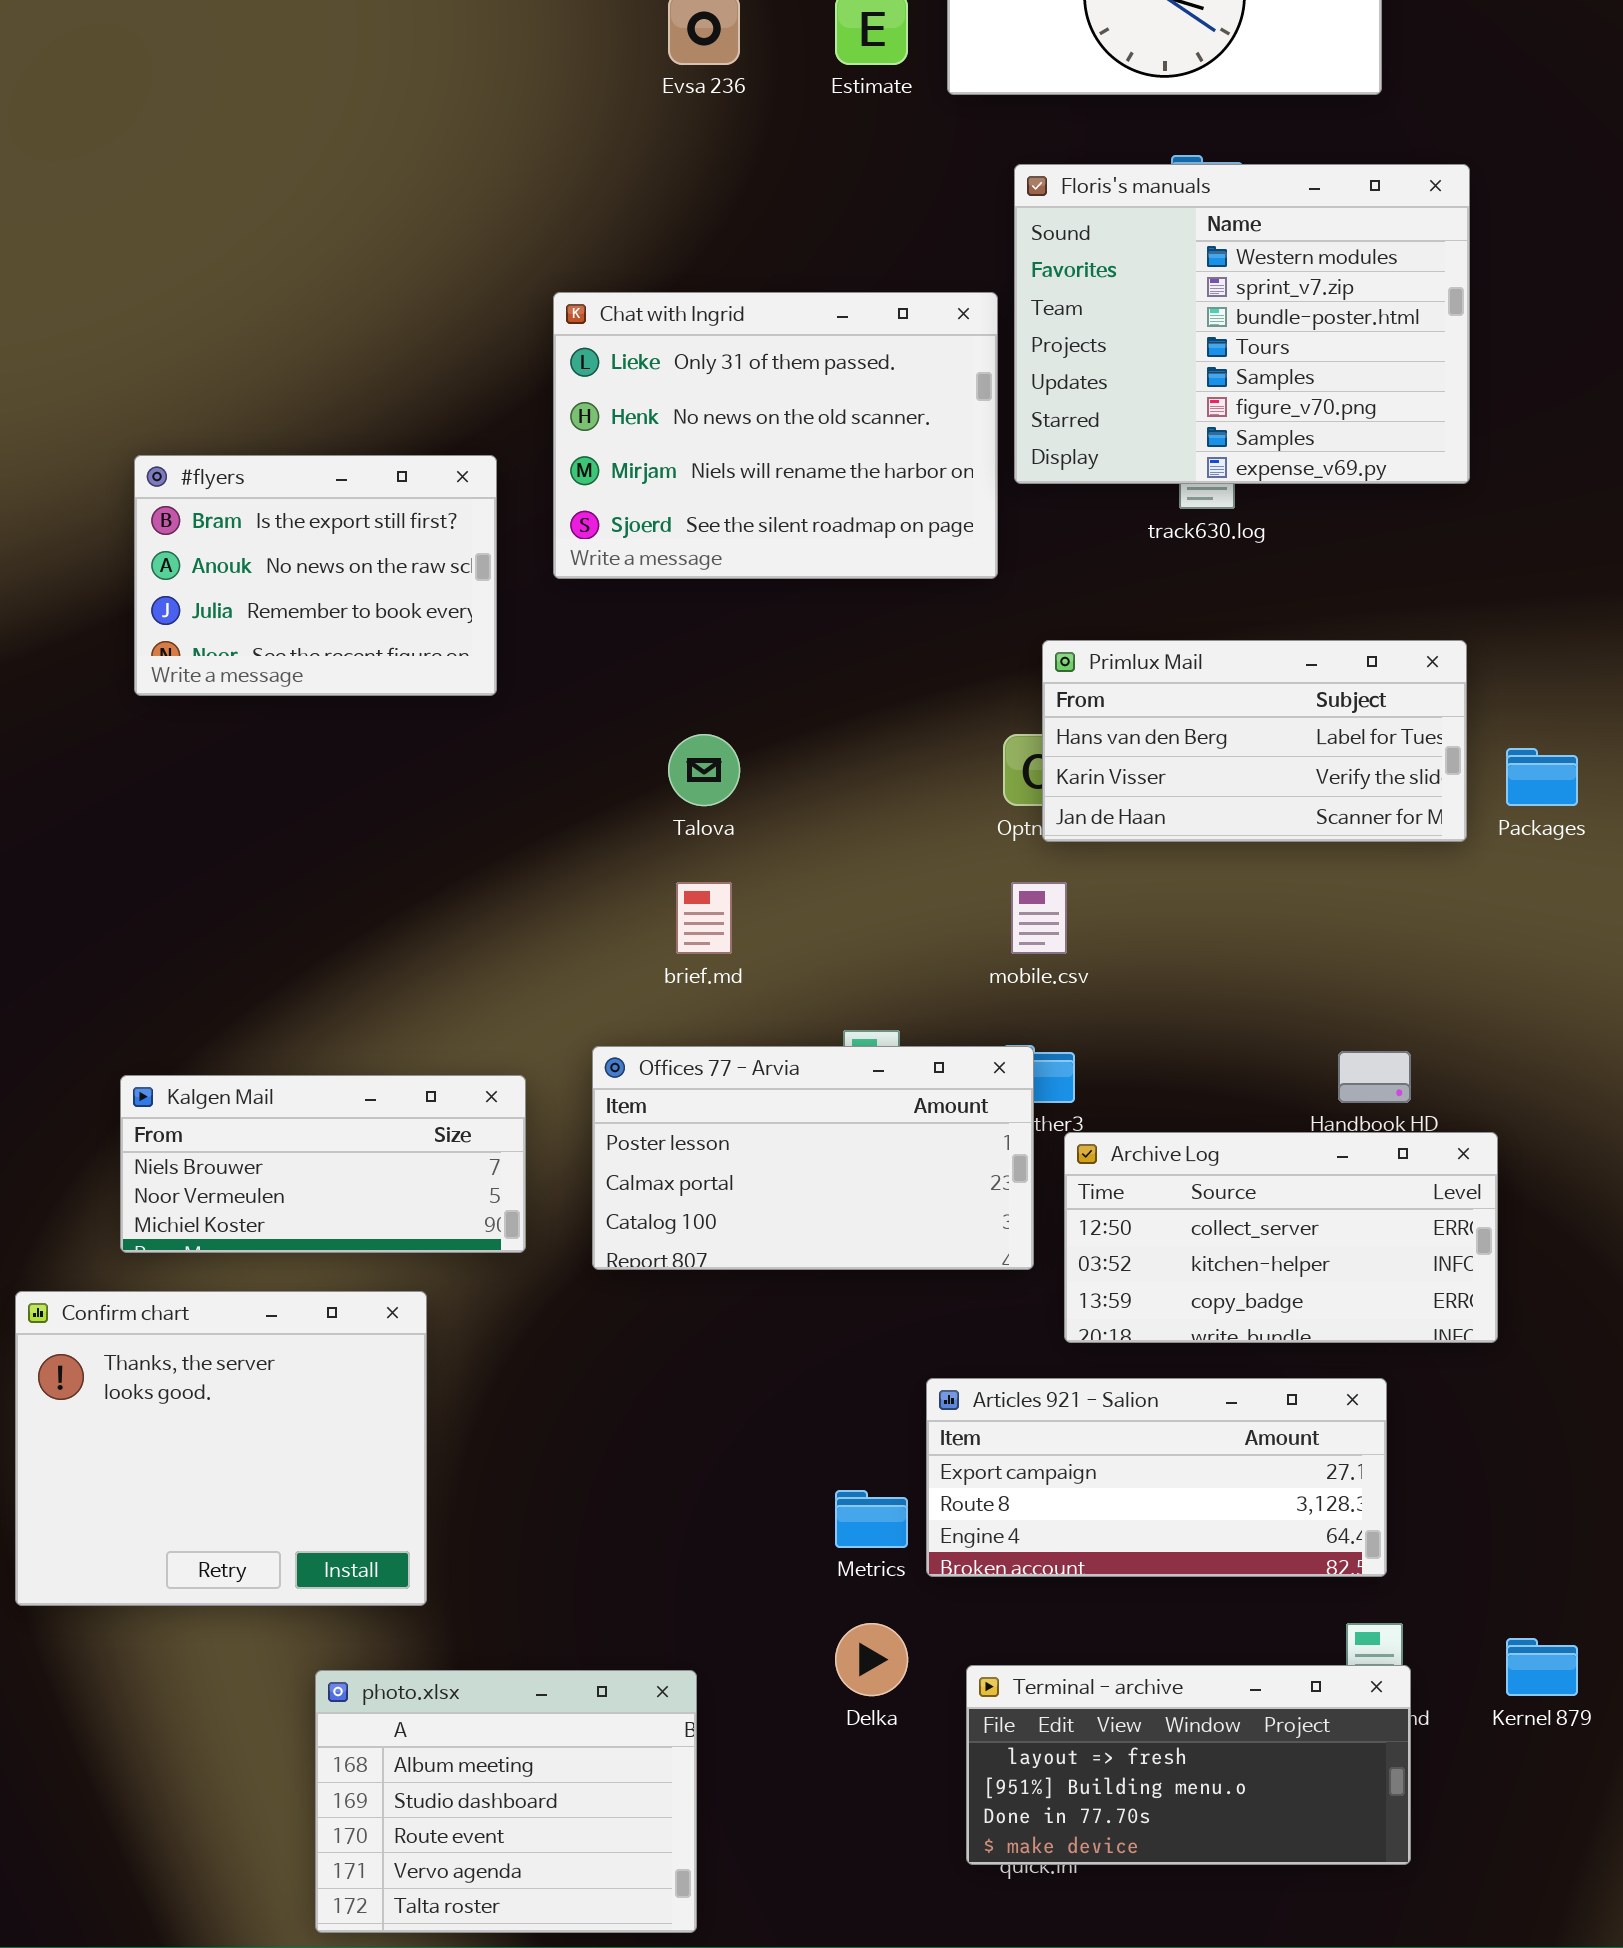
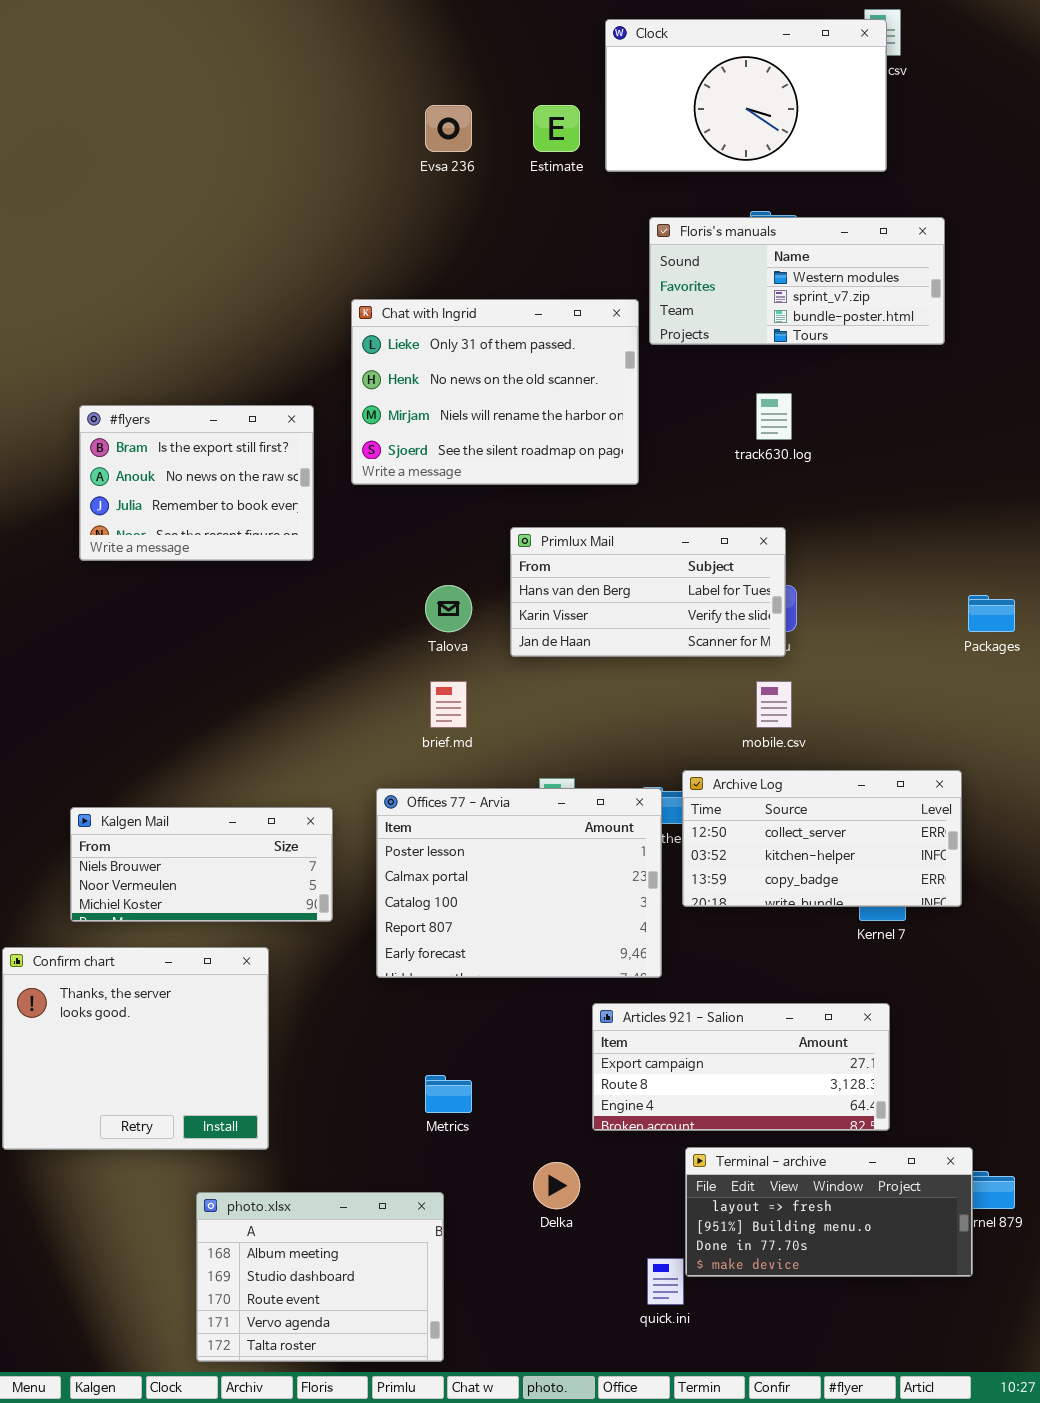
Floris's manuals: [1014,164,1470,484] -> [649,217,945,345], resized
Primlux Mail: [1042,640,1467,842] -> [510,527,786,657], moved
mobile.csv: [1011,882,1067,954] -> [756,681,792,728], moved
Offices 77 - Arvia: [592,1046,1034,1270] -> [376,788,662,978], resized
Archive Log: [1064,1132,1498,1343] -> [682,770,962,907], moved
Metrics: [835,1490,908,1548] -> [425,1075,472,1113], moved
Terminal - archive: [966,1665,1411,1865] -> [685,1147,973,1277], moved

